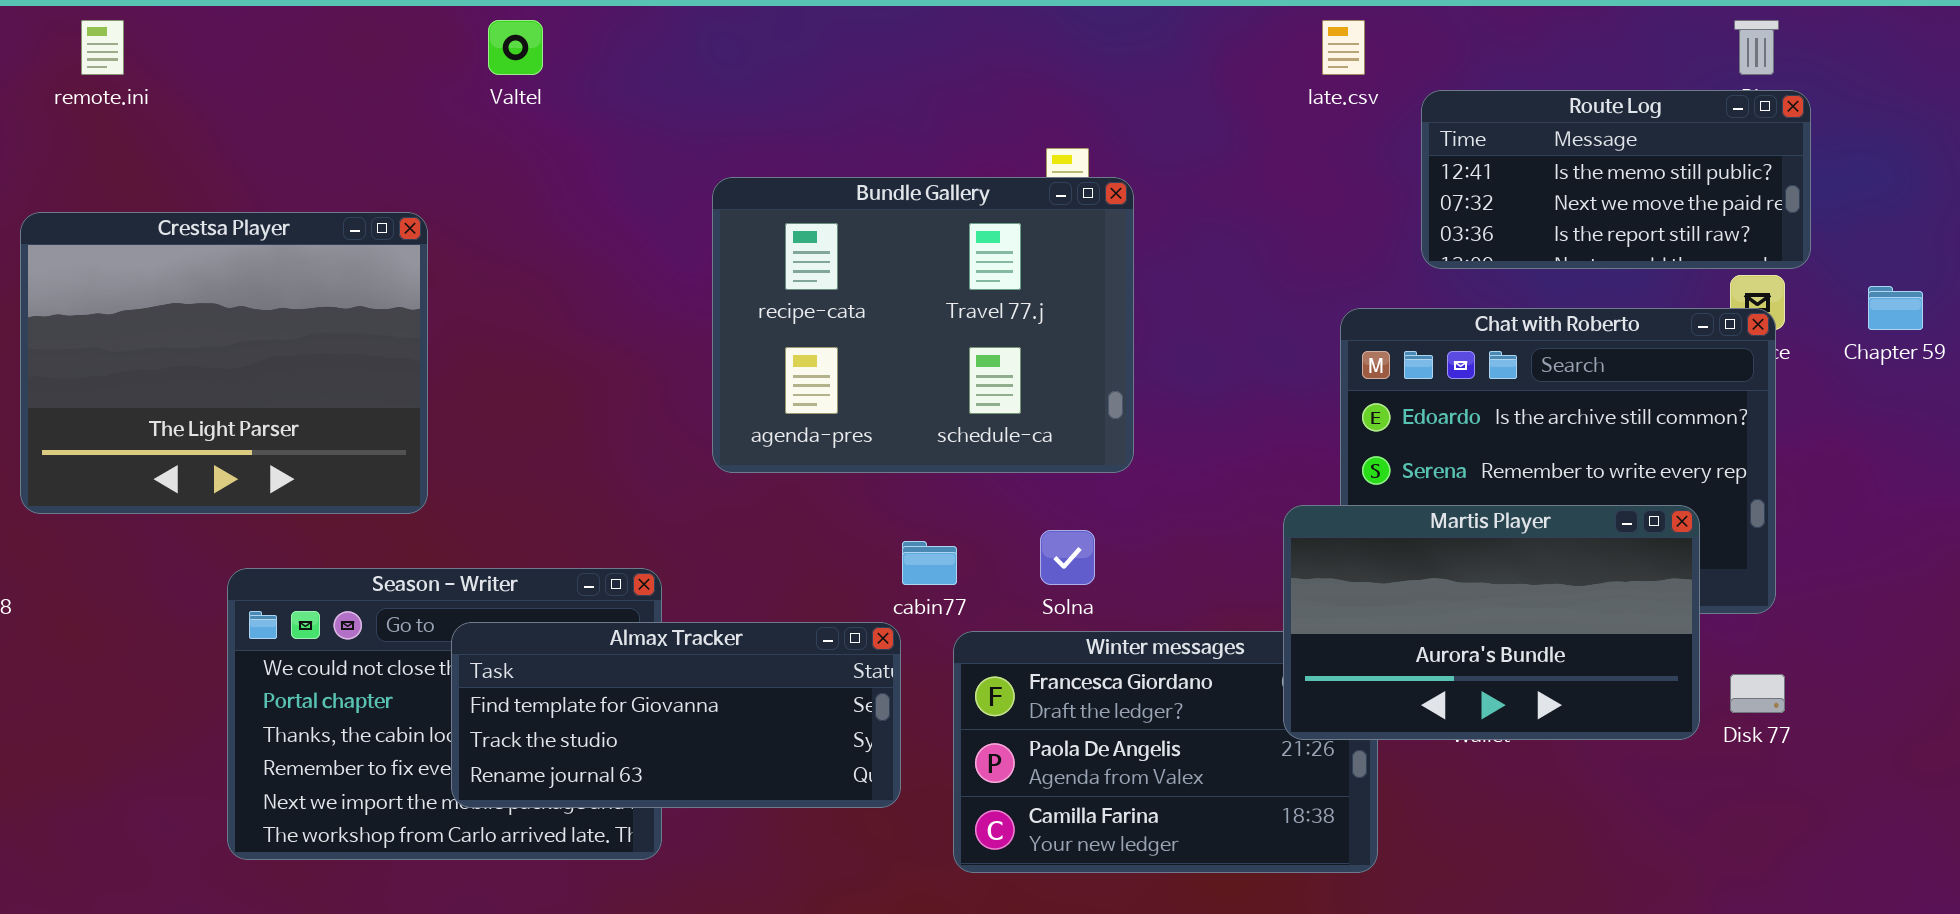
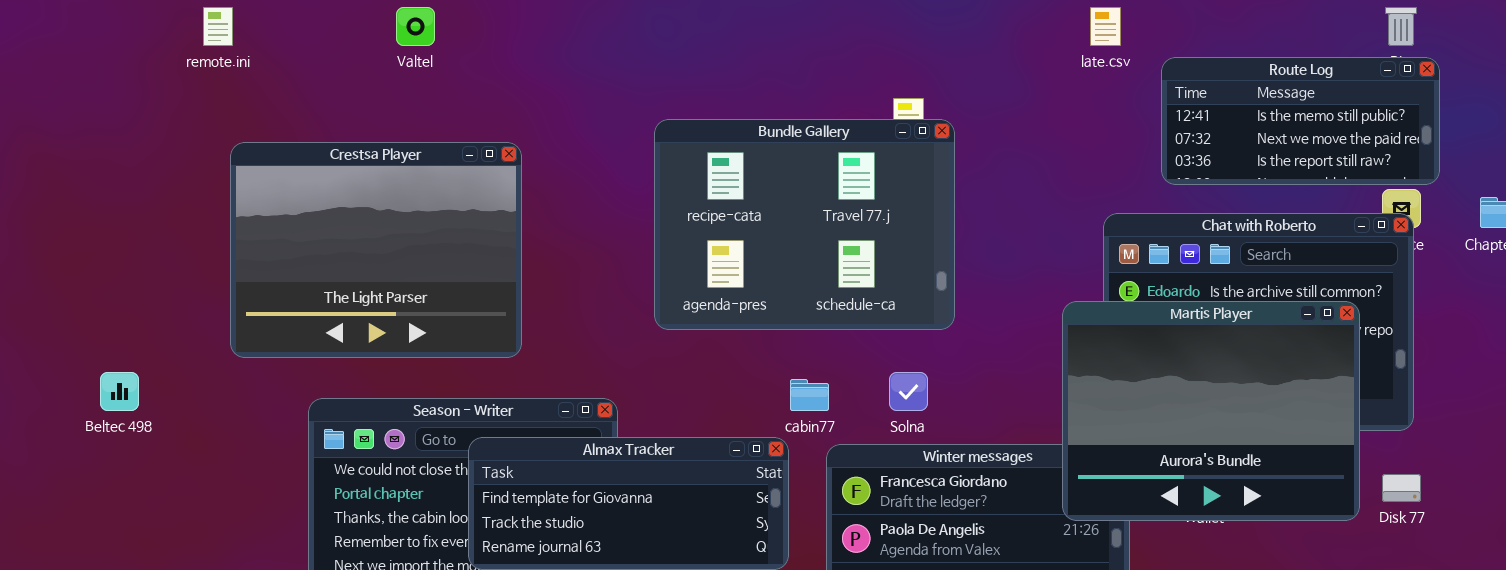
Valtel: [488,20,543,75] -> [396,7,435,46], moved
Crestsa Player: [20,212,428,514] -> [230,142,522,358], moved
Martis Player: [1283,505,1700,740] -> [1062,301,1360,521], resized

